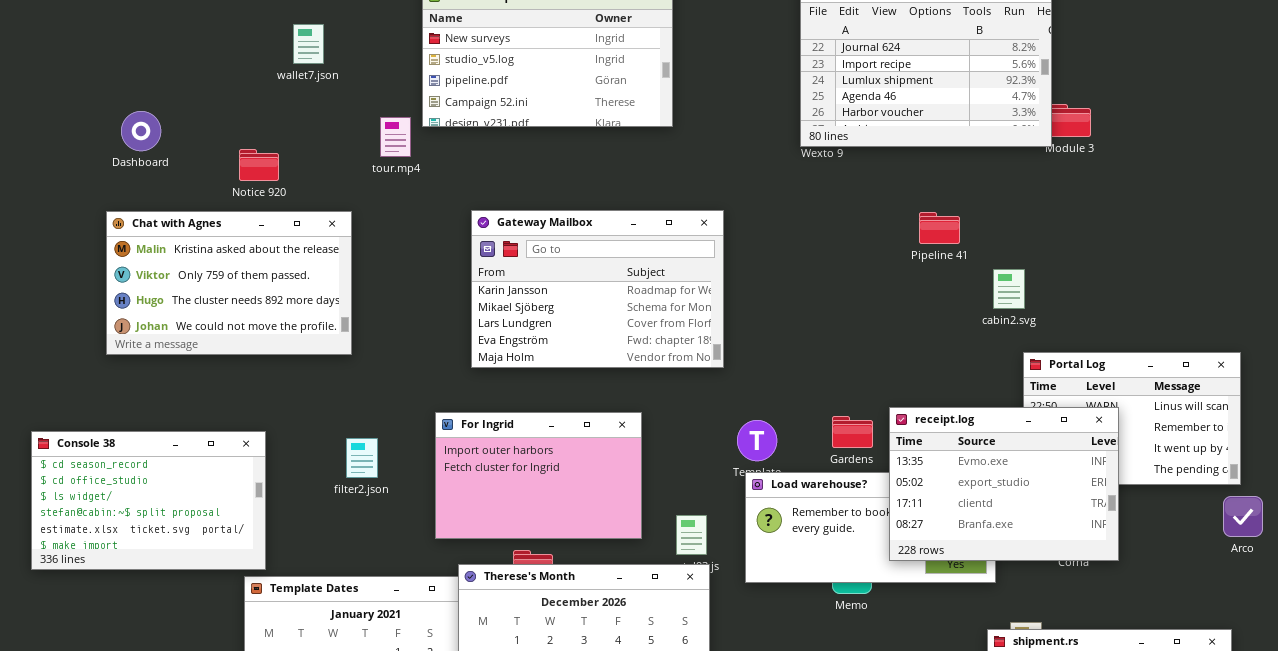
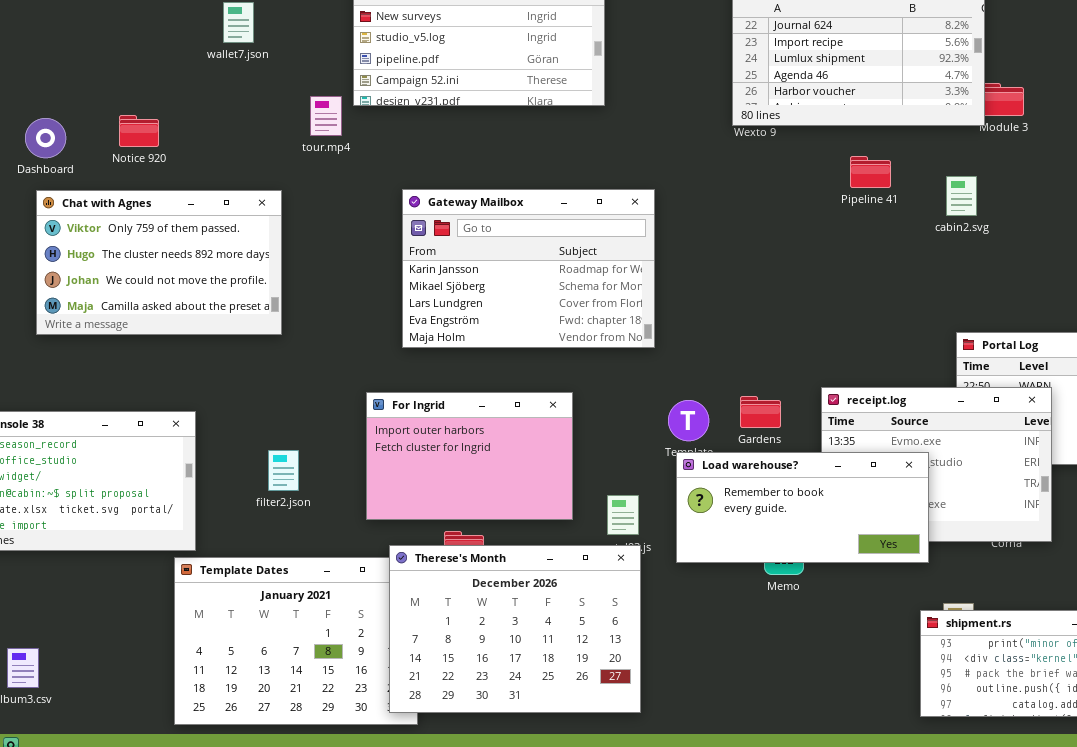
Dashboard: [121,111,161,151] -> [25,118,66,158], moved
Notice 920: [239,149,279,181] -> [119,115,159,147], moved
Chat with Agnes: [106,211,352,355] -> [36,190,282,335], scrolled down 1 row
Pipeline 41: [919,212,960,244] -> [850,156,891,188], moved
cabin2.svg: [993,269,1025,309] -> [946,176,977,216], moved
Gardens: [832,416,873,448] -> [740,396,781,428], moved
filter2.json: [346,438,378,478] -> [268,450,299,491], moved
Load warehouse?: [745,472,996,583] -> [676,452,929,563], raised

